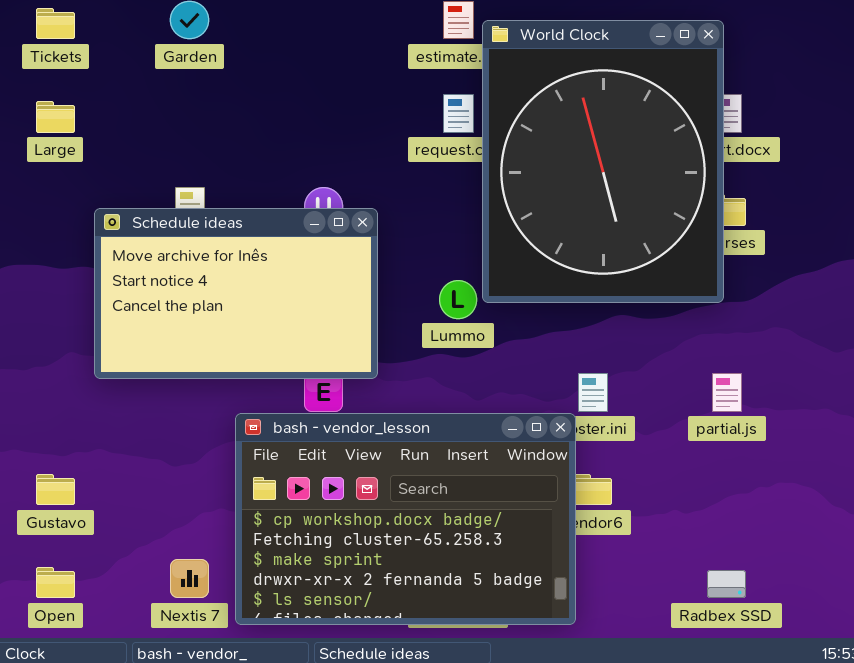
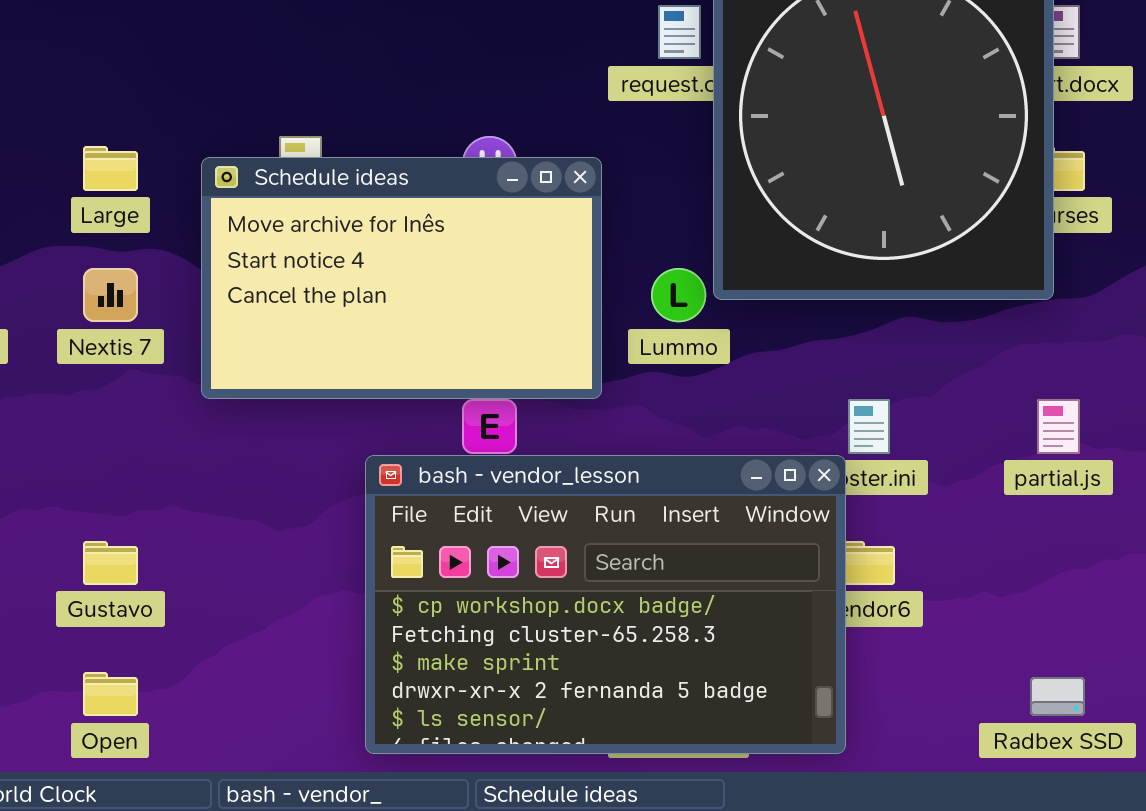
Large: [36,101,75,133] -> [83,146,138,191], moved
Schedule ideas: [94,208,378,379] -> [201,157,602,399], moved
Nextis 7: [170,559,209,598] -> [83,268,138,322], moved

